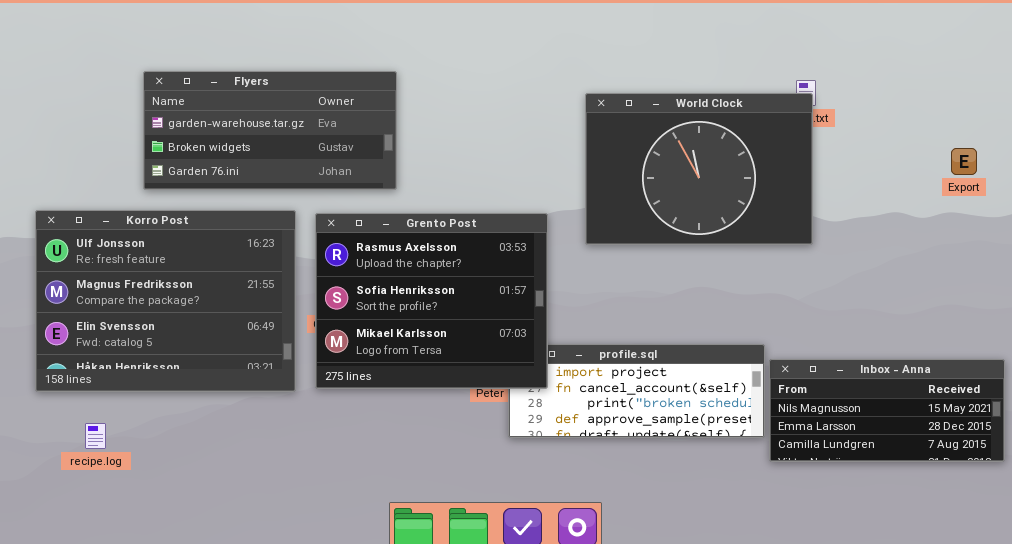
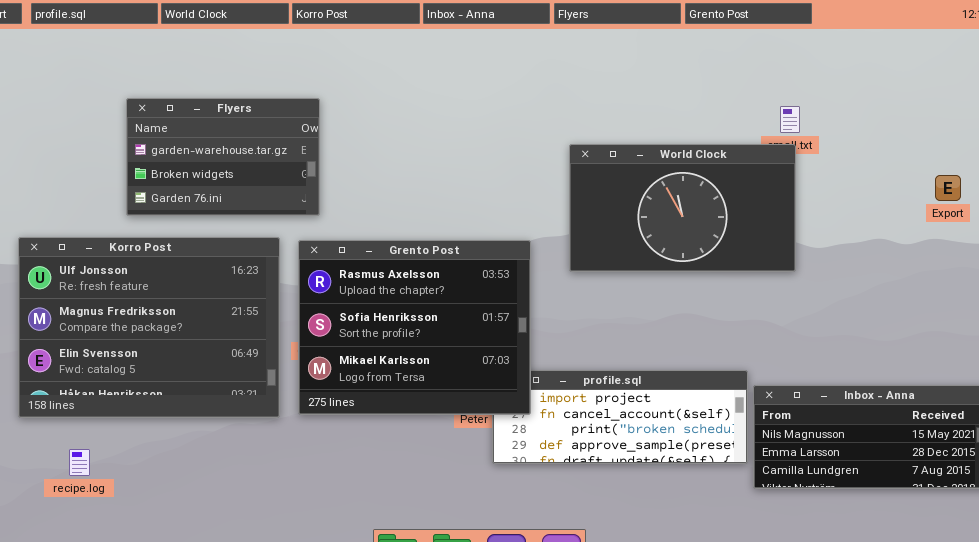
Flyers: [143,71,397,190] -> [126,98,320,216], resized
World Clock: [585,93,813,245] -> [569,144,796,272], resized

